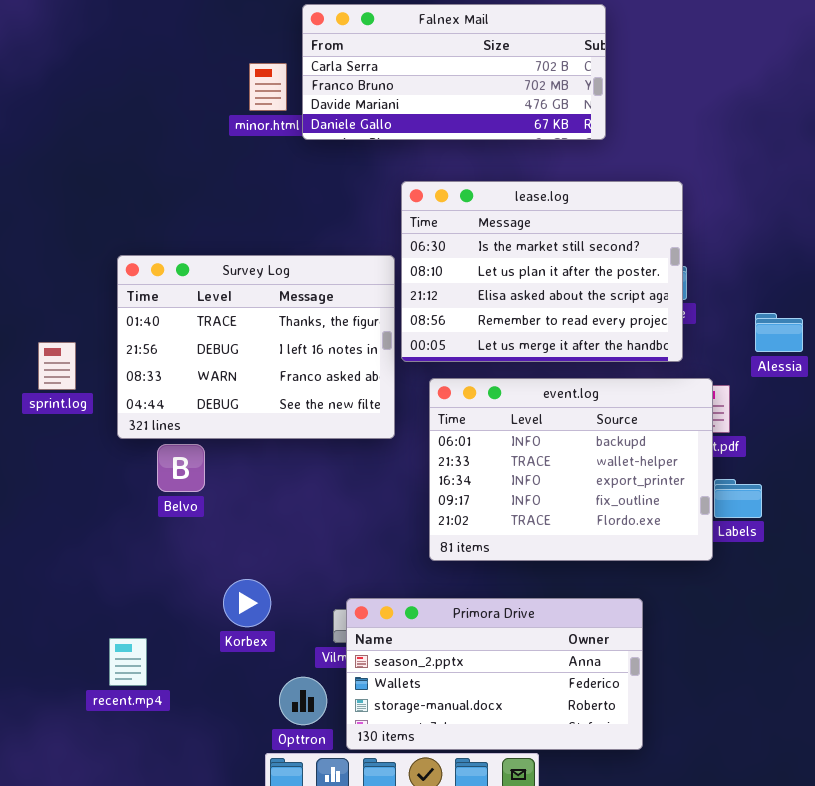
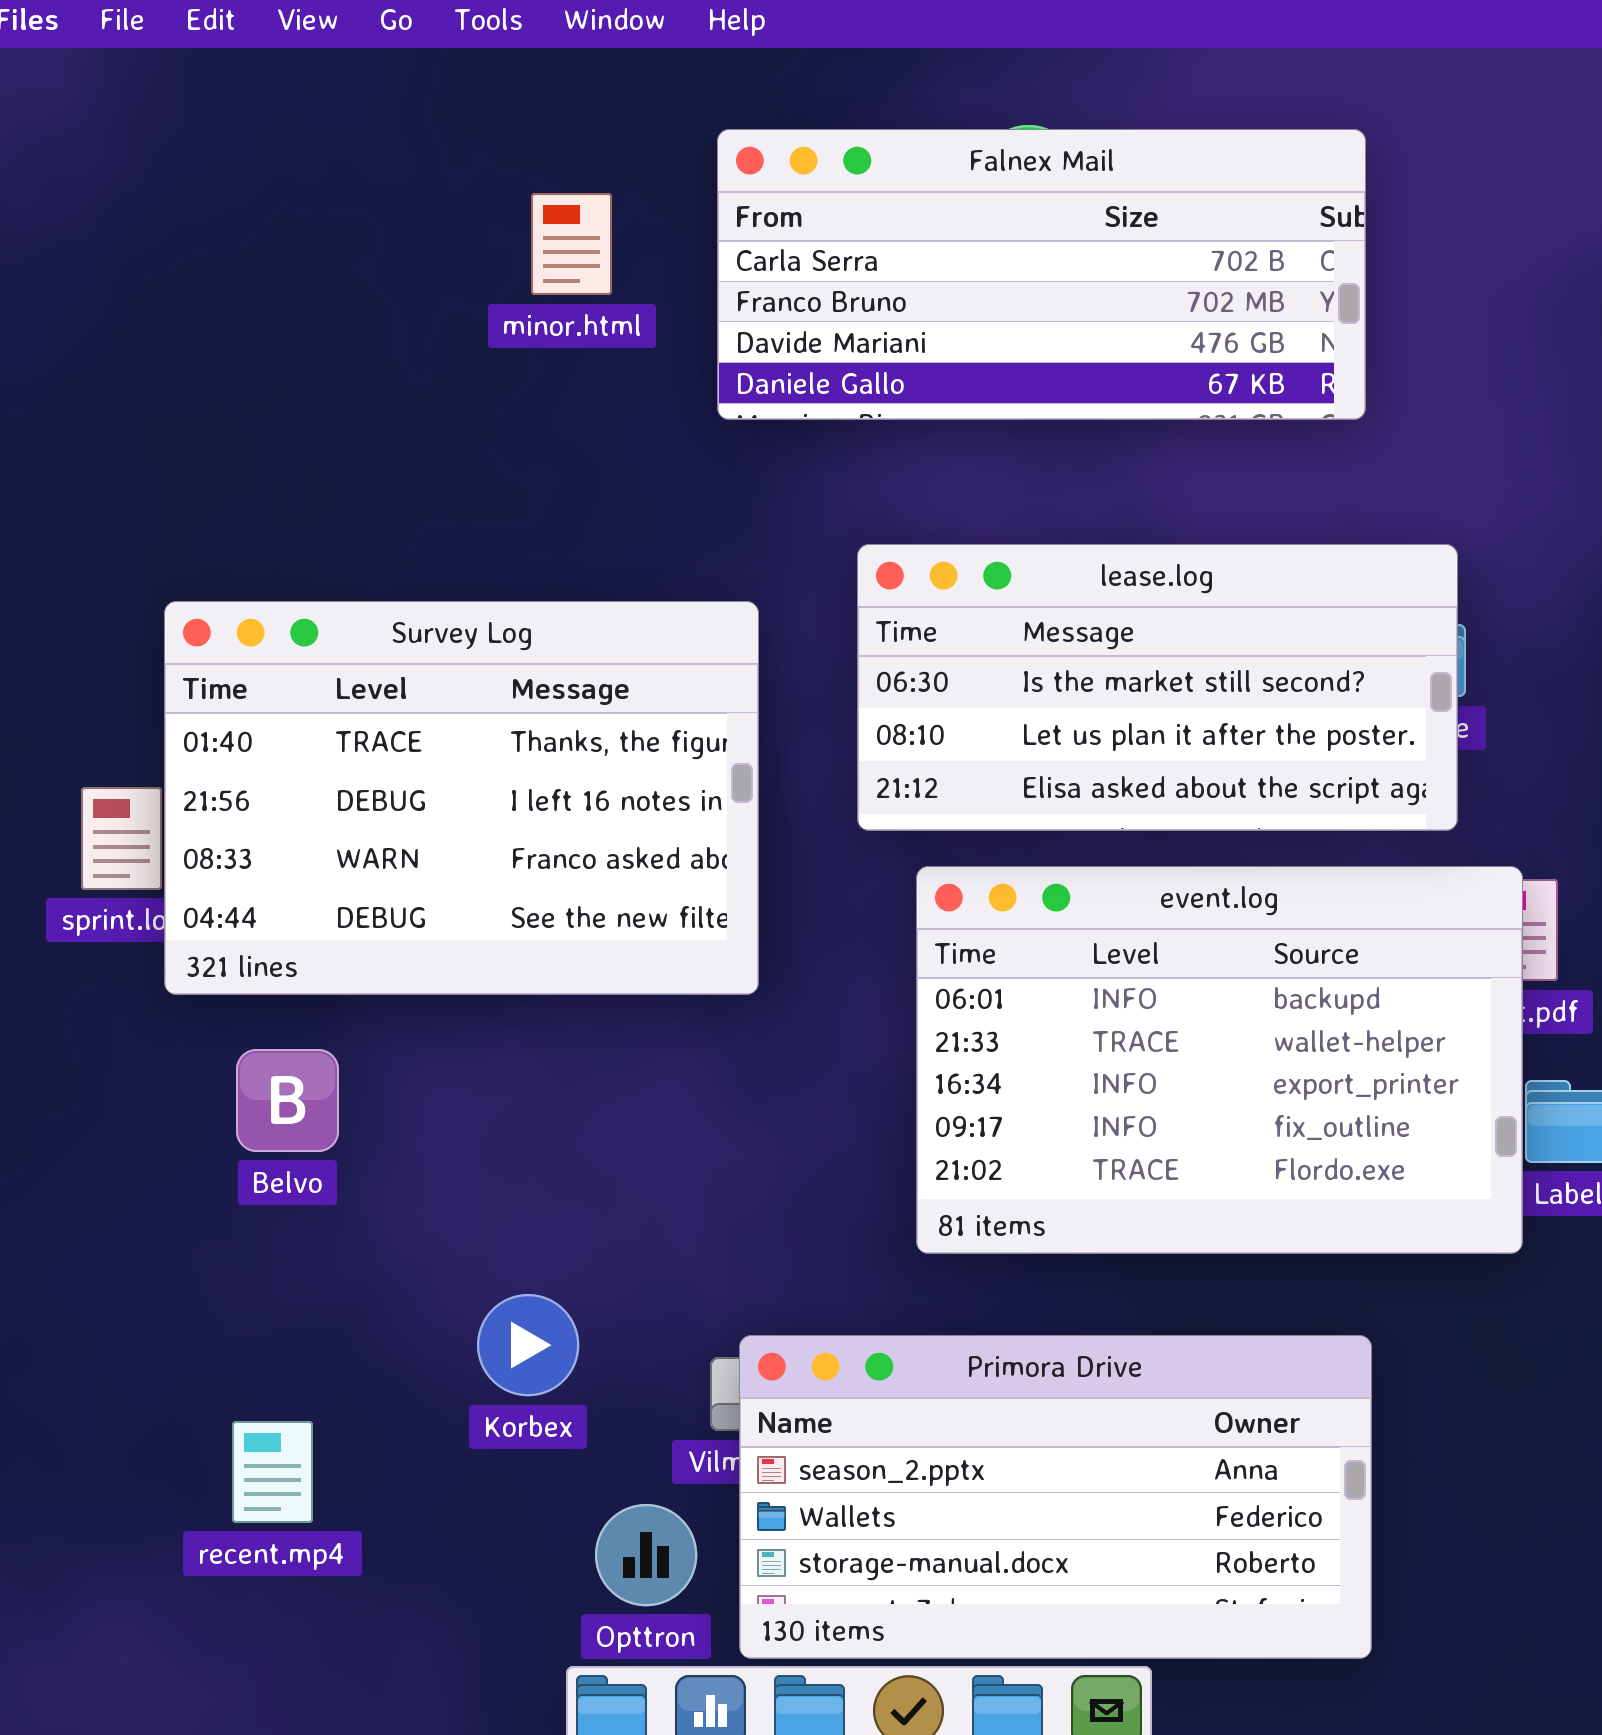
Falnex Mail: [302,4,606,140] -> [717,129,1366,420], moved
lease.log: [401,181,683,362] -> [857,544,1458,831], resized
Survey Log: [117,255,395,439] -> [164,601,759,995], moved
Belvo: [157,444,205,492] -> [236,1049,339,1152], moved

